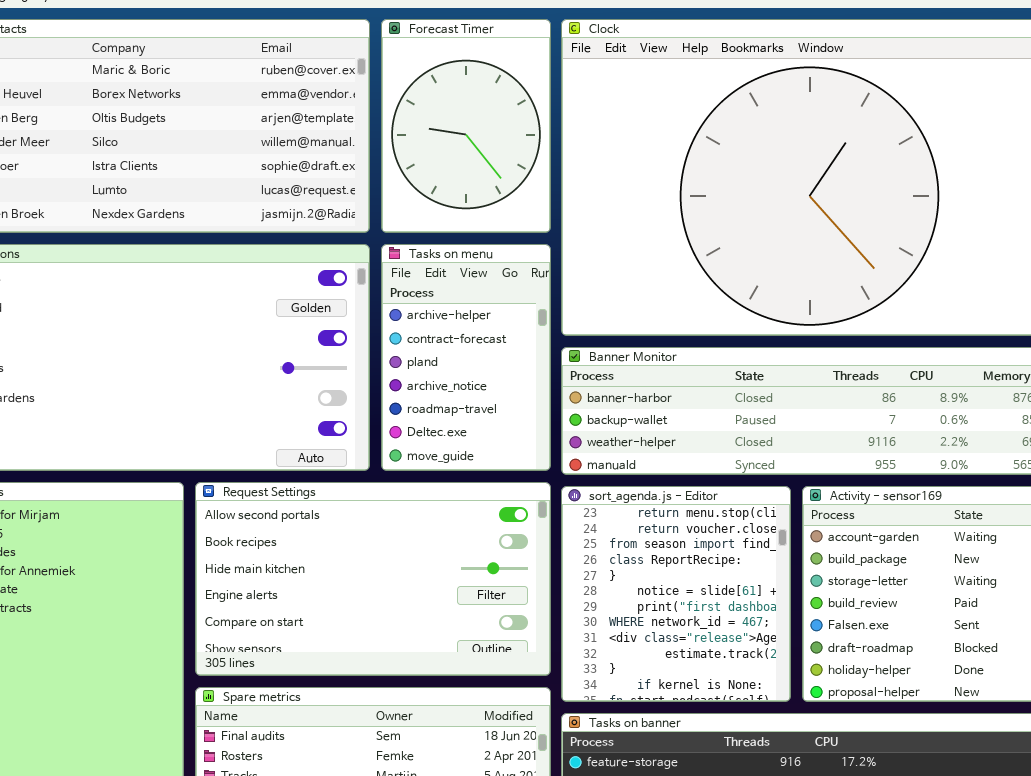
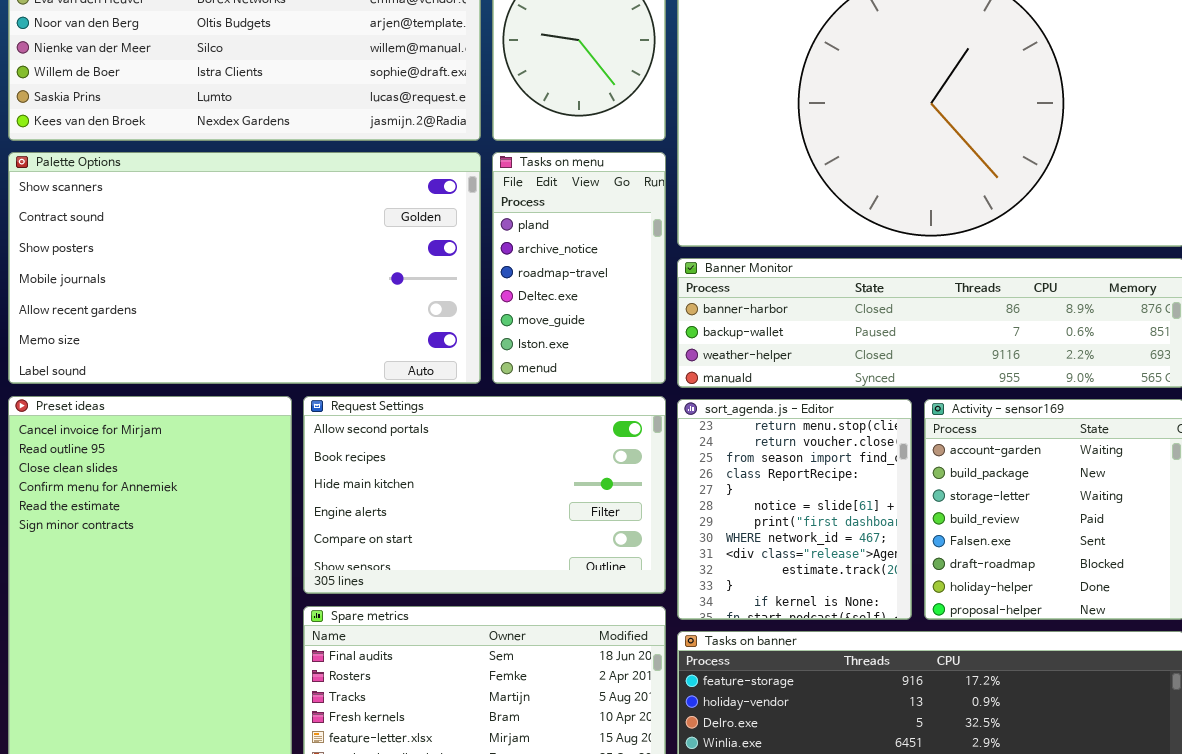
Tasks on menu: [381,244,551,471] -> [492,152,666,384], scrolled down 2 rows

